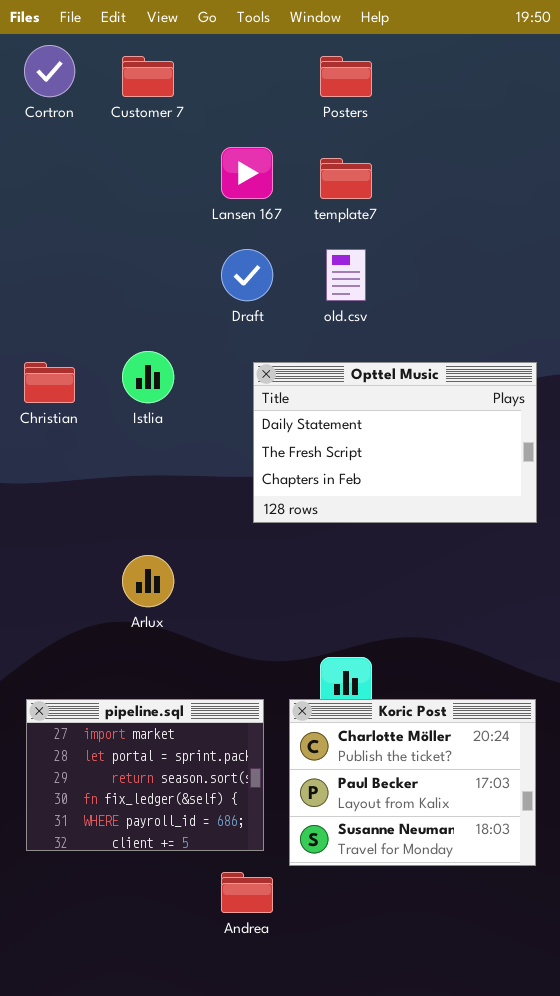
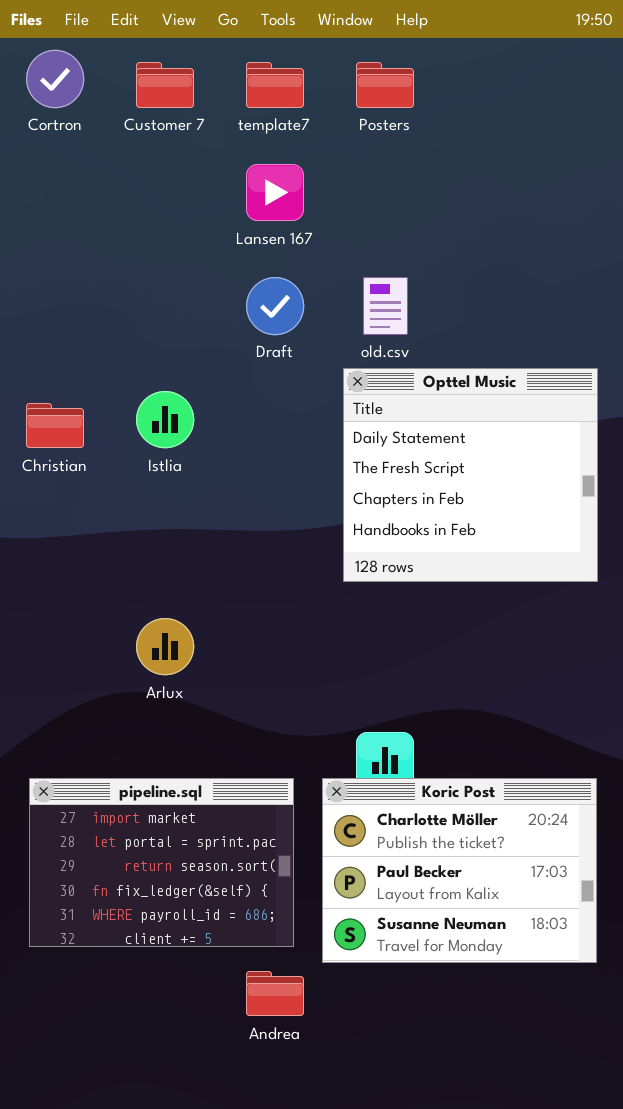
template7: [320,158,372,199] -> [246,62,304,108], moved
Opttel Music: [253,362,537,523] -> [343,368,598,582], resized

